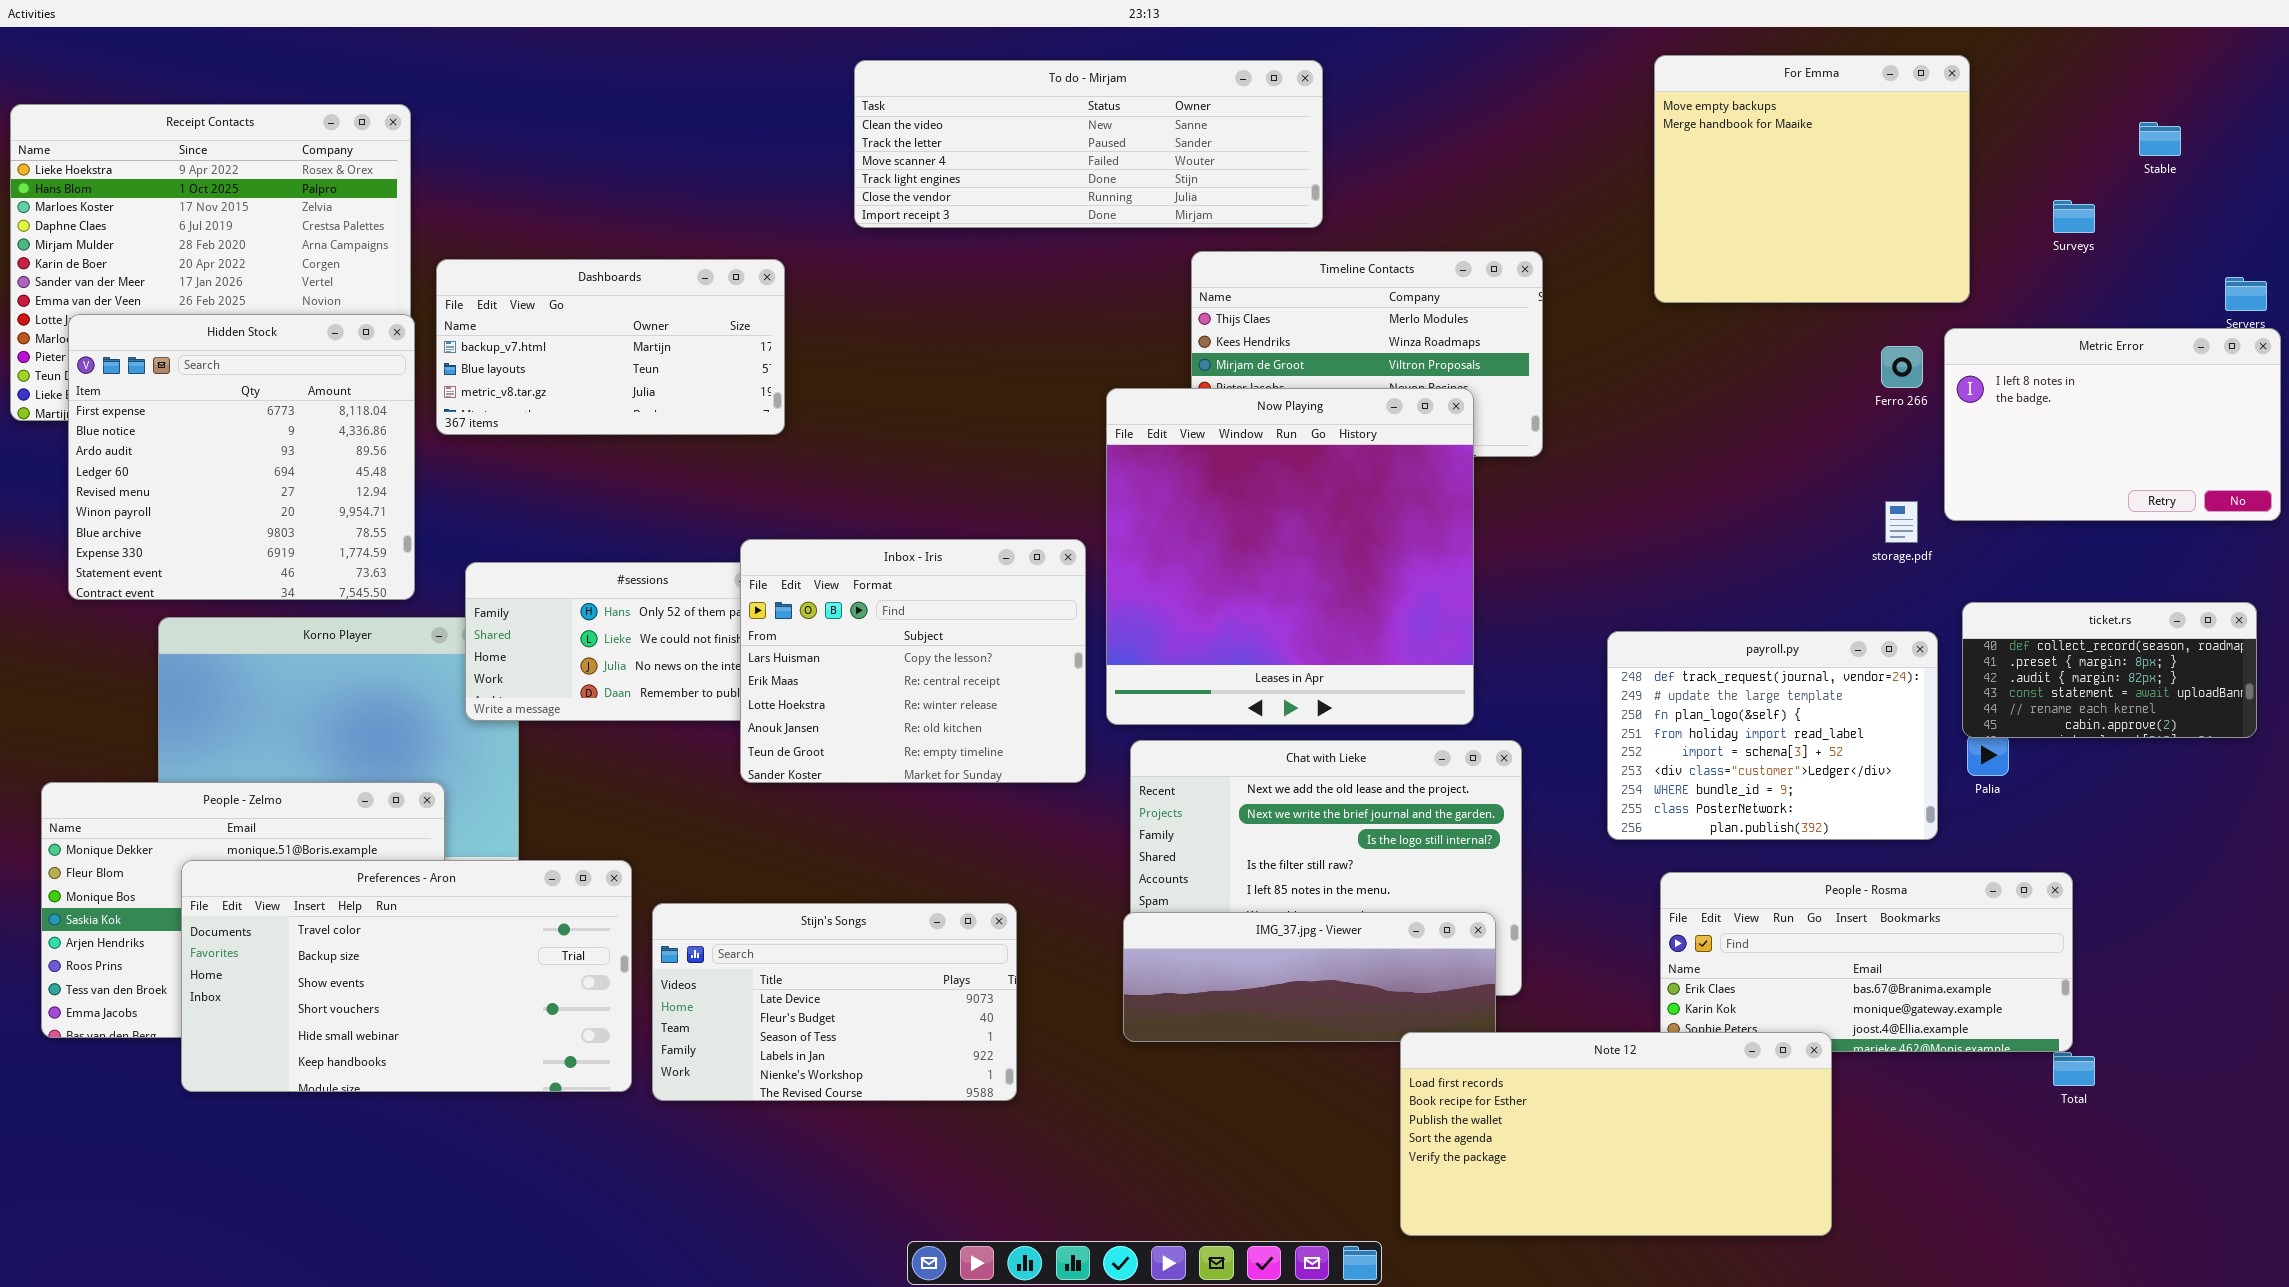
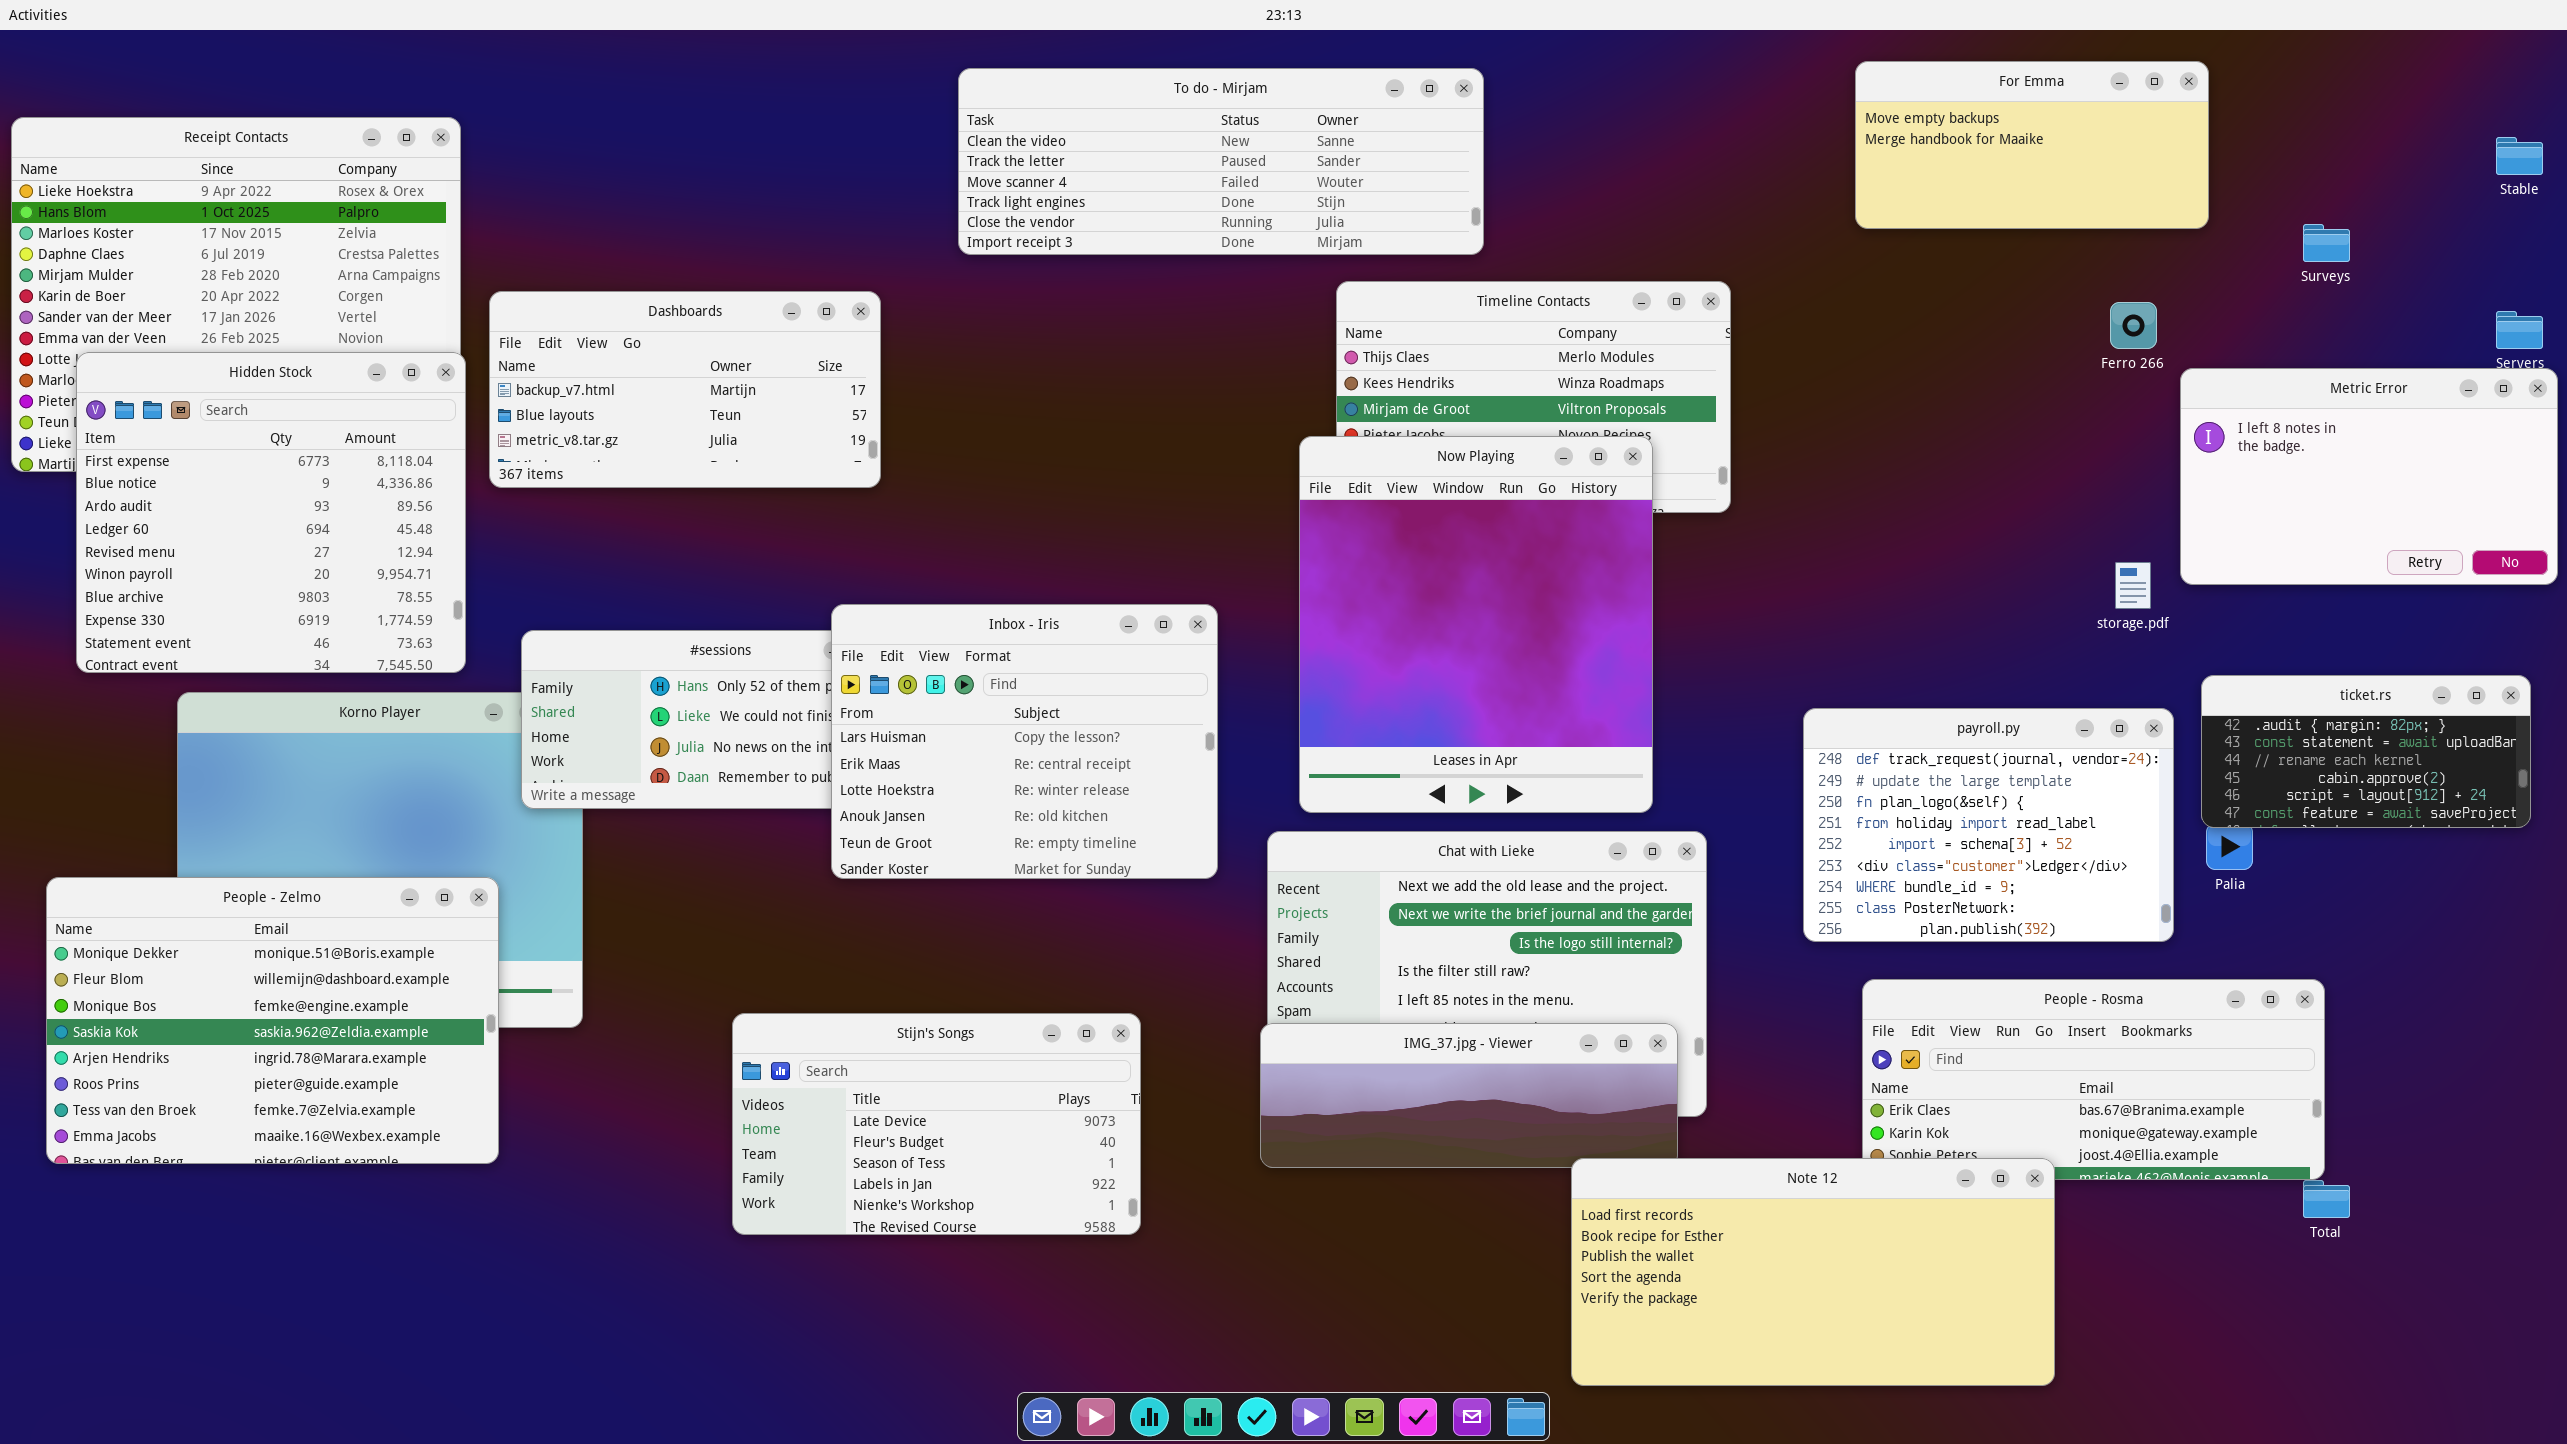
For Emma: [1654,55,1970,303] -> [1855,61,2209,229], resized
Stable: [2139,122,2181,156] -> [2496,137,2543,175], moved
Ferro 266: [1881,346,1923,388] -> [2110,302,2157,349], moved
Now Playing: [1106,388,1474,725] -> [1299,436,1653,813], resized
ticket.rs: [1962,602,2257,738] -> [2201,675,2531,828], scrolled down 2 rows
Preferences - Aron: [181,860,632,1092] -> none, closed

